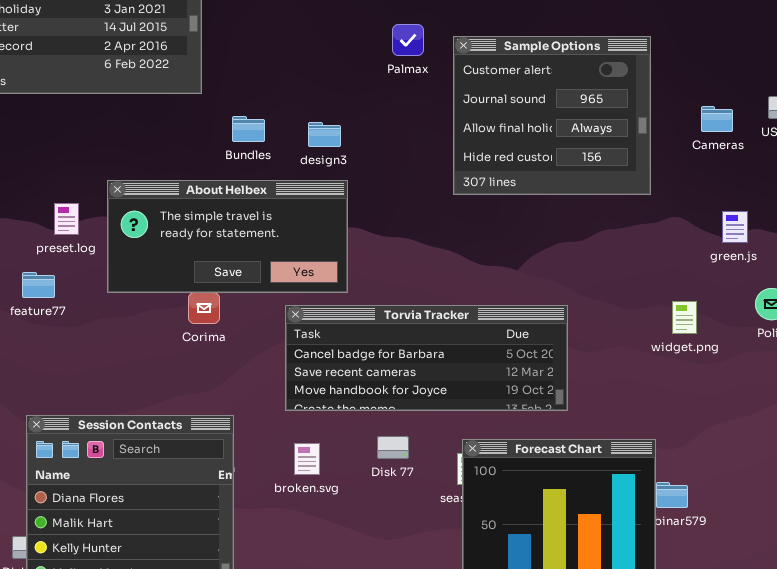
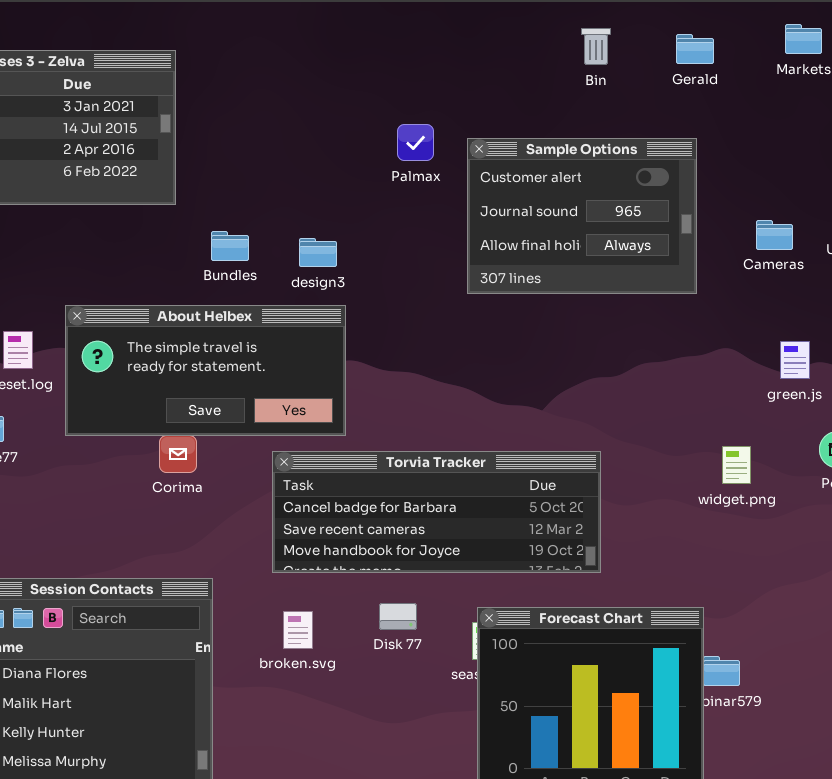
Sample Options: [453,36,651,195] -> [467,138,697,294], resized

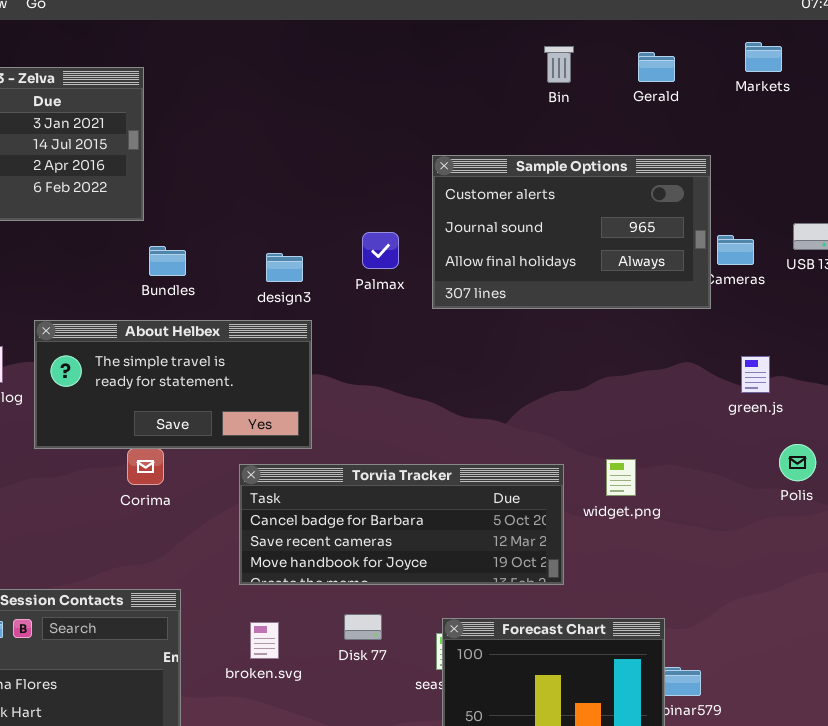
Palmax: [397,124,434,161] -> [362,232,399,269], moved
Sample Options: [467,138,697,294] -> [432,155,711,309], resized
Bundles: [211,231,249,261] -> [149,246,186,276], moved
widget.png: [722,446,751,484] -> [606,459,636,496], moved

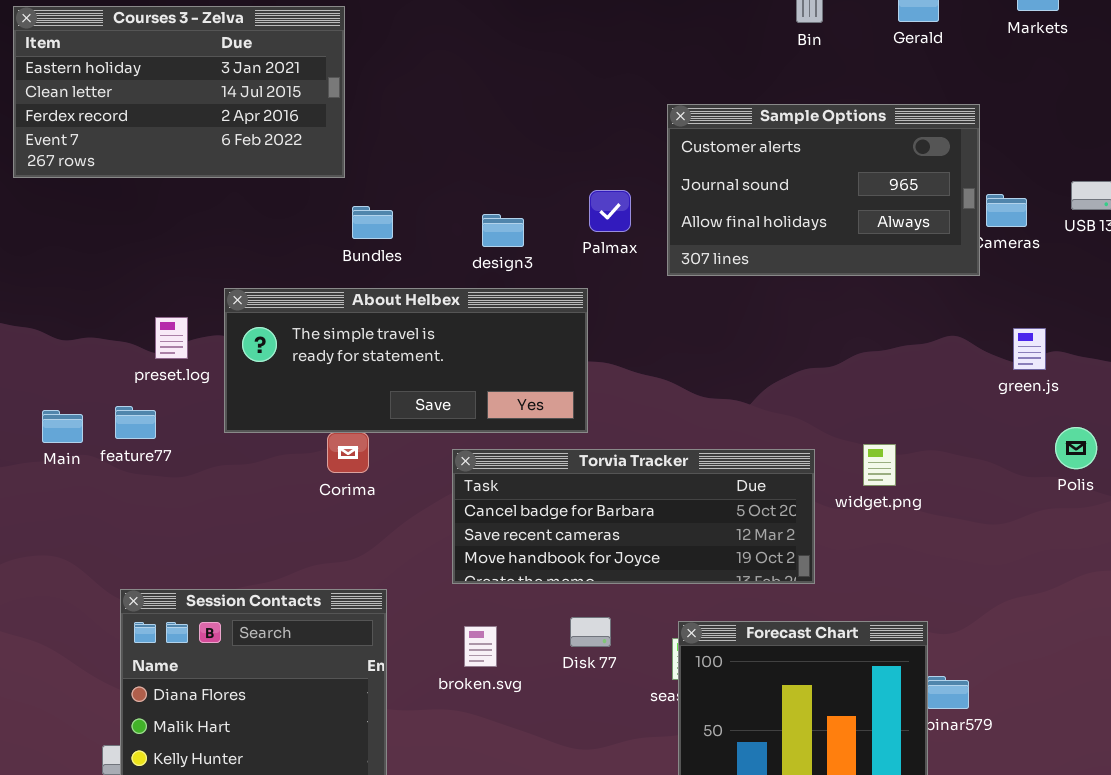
About Helbex: [34,320,312,449] -> [224,288,588,433], resized

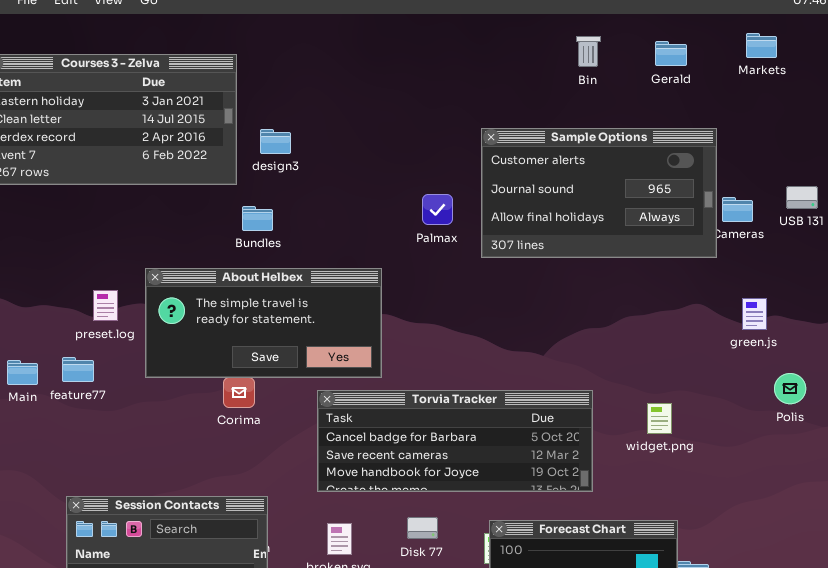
design3: [482,214,524,247] -> [260,129,291,154], moved
About Helbex: [224,288,588,433] -> [145,268,382,378], resized
widget.png: [863,444,896,486] -> [647,403,672,434], moved

